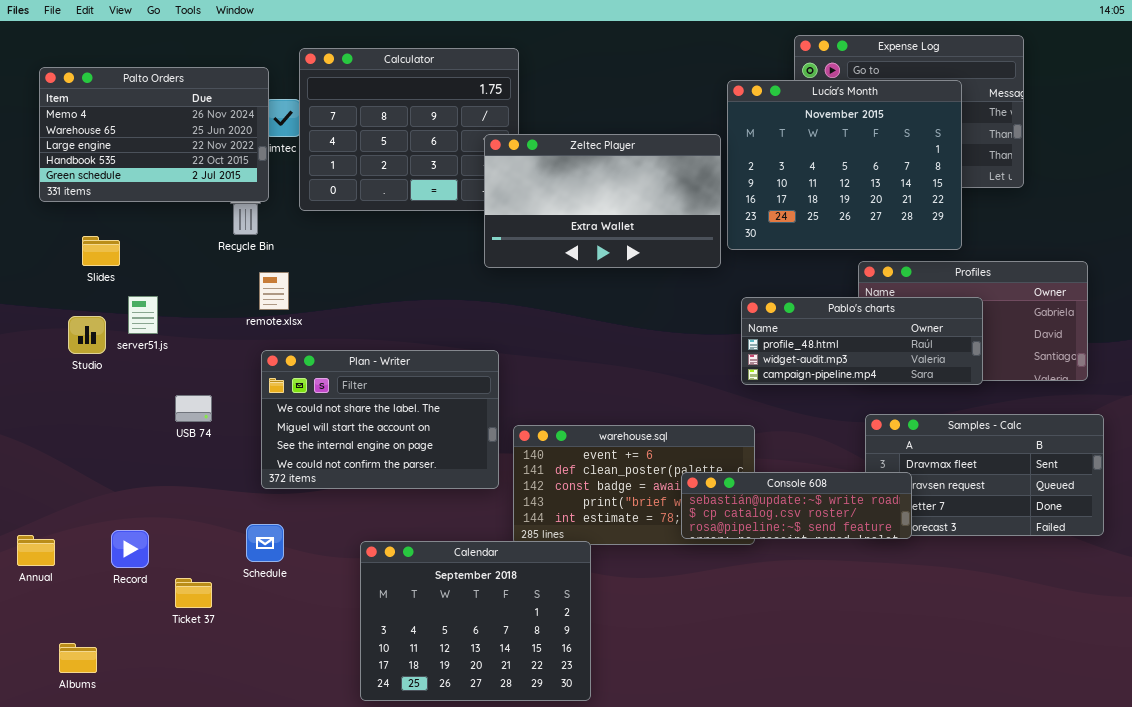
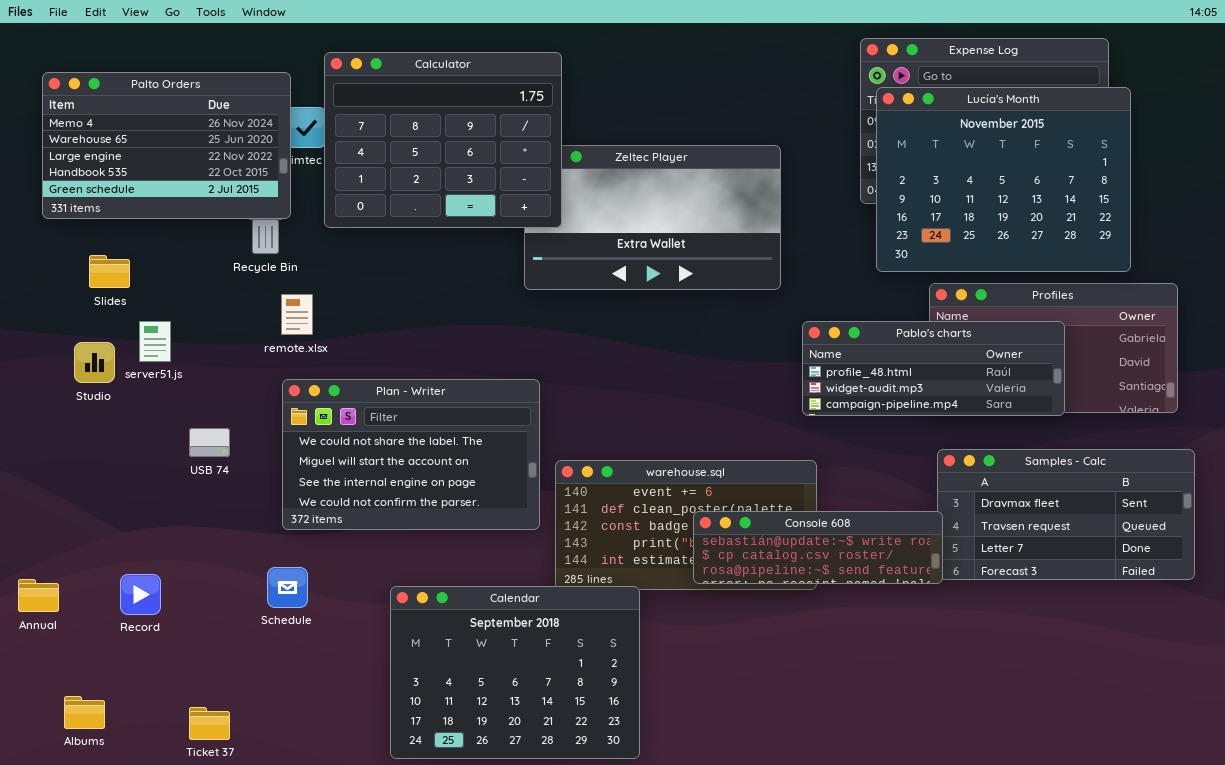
Calculator: [299,48,519,211] -> [324,52,562,228], raised
Lucía's Month: [727,80,962,250] -> [876,87,1131,272], moved
Console 608: [681,472,912,539] -> [693,511,943,584], moved
Ticket 37: [175,578,212,608] -> [189,707,230,740], moved

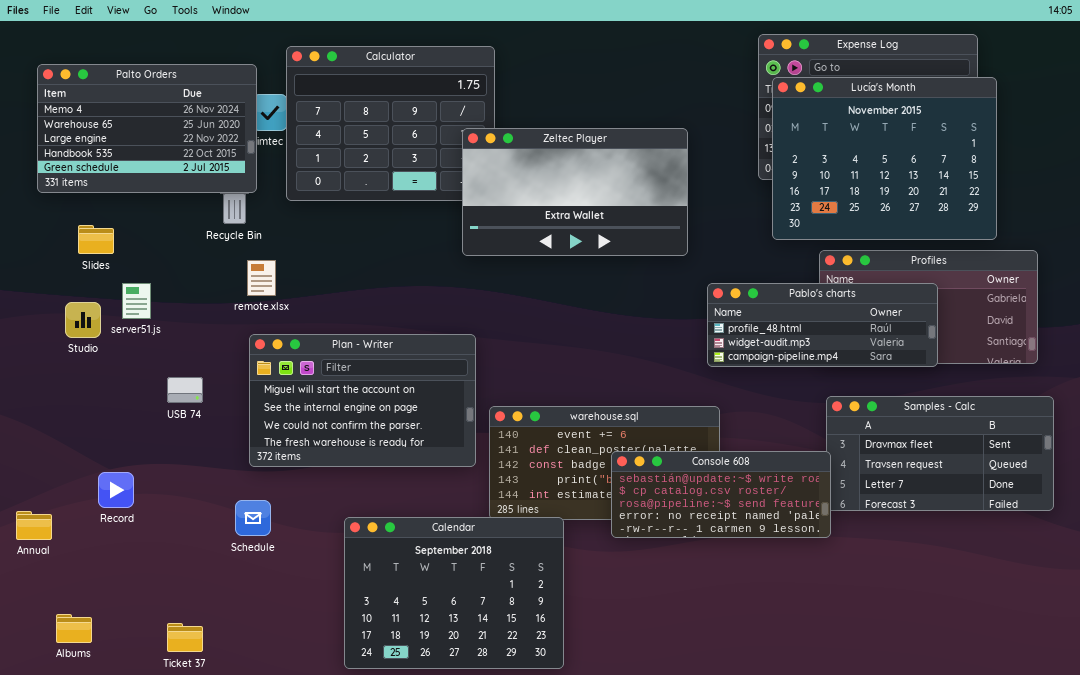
Zeltec Player: [524,145,781,290] -> [462,128,688,256], raised
Plan - Writer: [282,379,540,530] -> [249,334,476,467], scrolled down 1 row
Console 608: [693,511,943,584] -> [611,451,831,538], resized
Record: [120,574,161,615] -> [98,472,134,508], moved

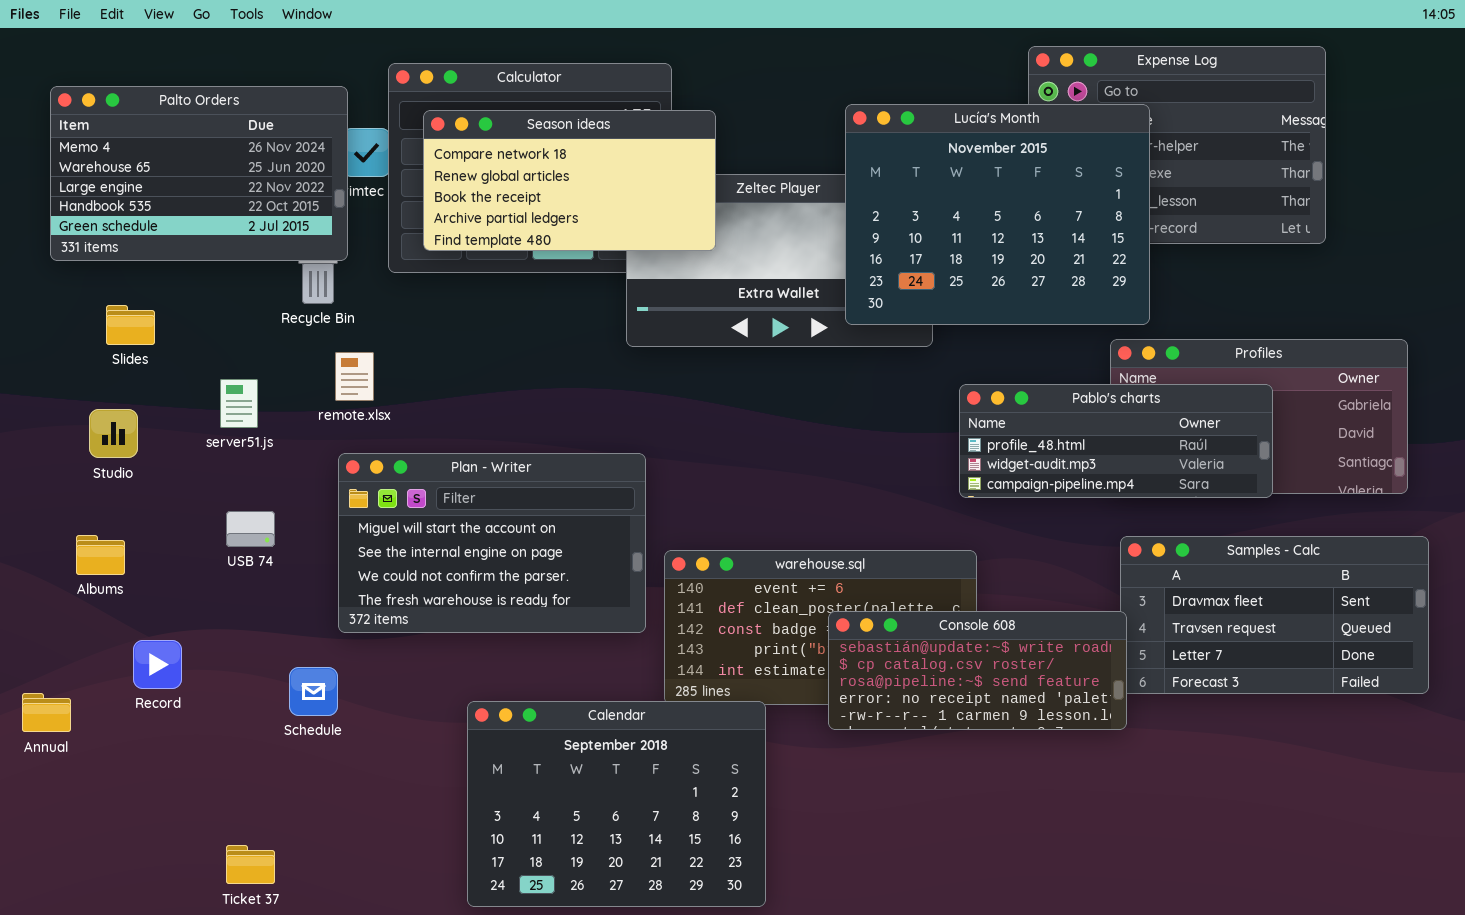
Lucía's Month: [772,77,997,240] -> [845,104,1150,325], moved
Season ideas: none -> [423,110,716,251], opened
server51.js: [122,283,151,319] -> [220,379,258,428], moved
Schedule: [235,500,271,536] -> [289,667,338,716], moved
Albums: [56,614,92,643] -> [76,535,125,575], moved

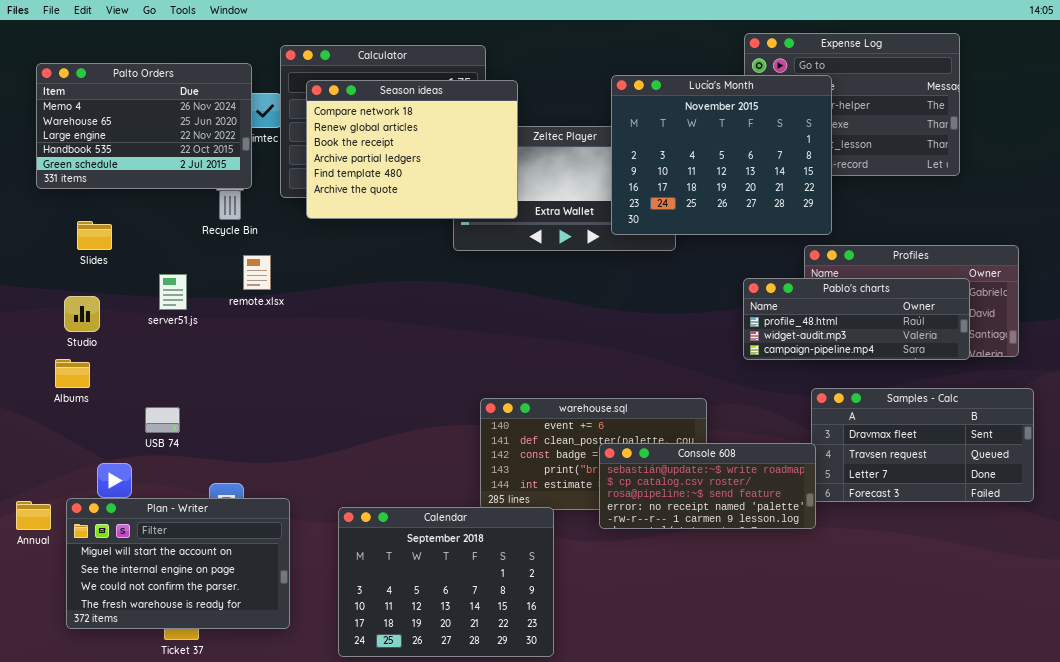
Season ideas: [423,110,716,251] -> [306,80,518,219], resized
Pablo's charts: [959,384,1273,498] -> [743,278,970,360], moved
Plan - Writer: [338,453,646,633] -> [66,498,290,629], moved
USB 74: [226,511,275,547] -> [145,407,180,433], moved
Albums: [76,535,125,575] -> [55,359,90,388], moved

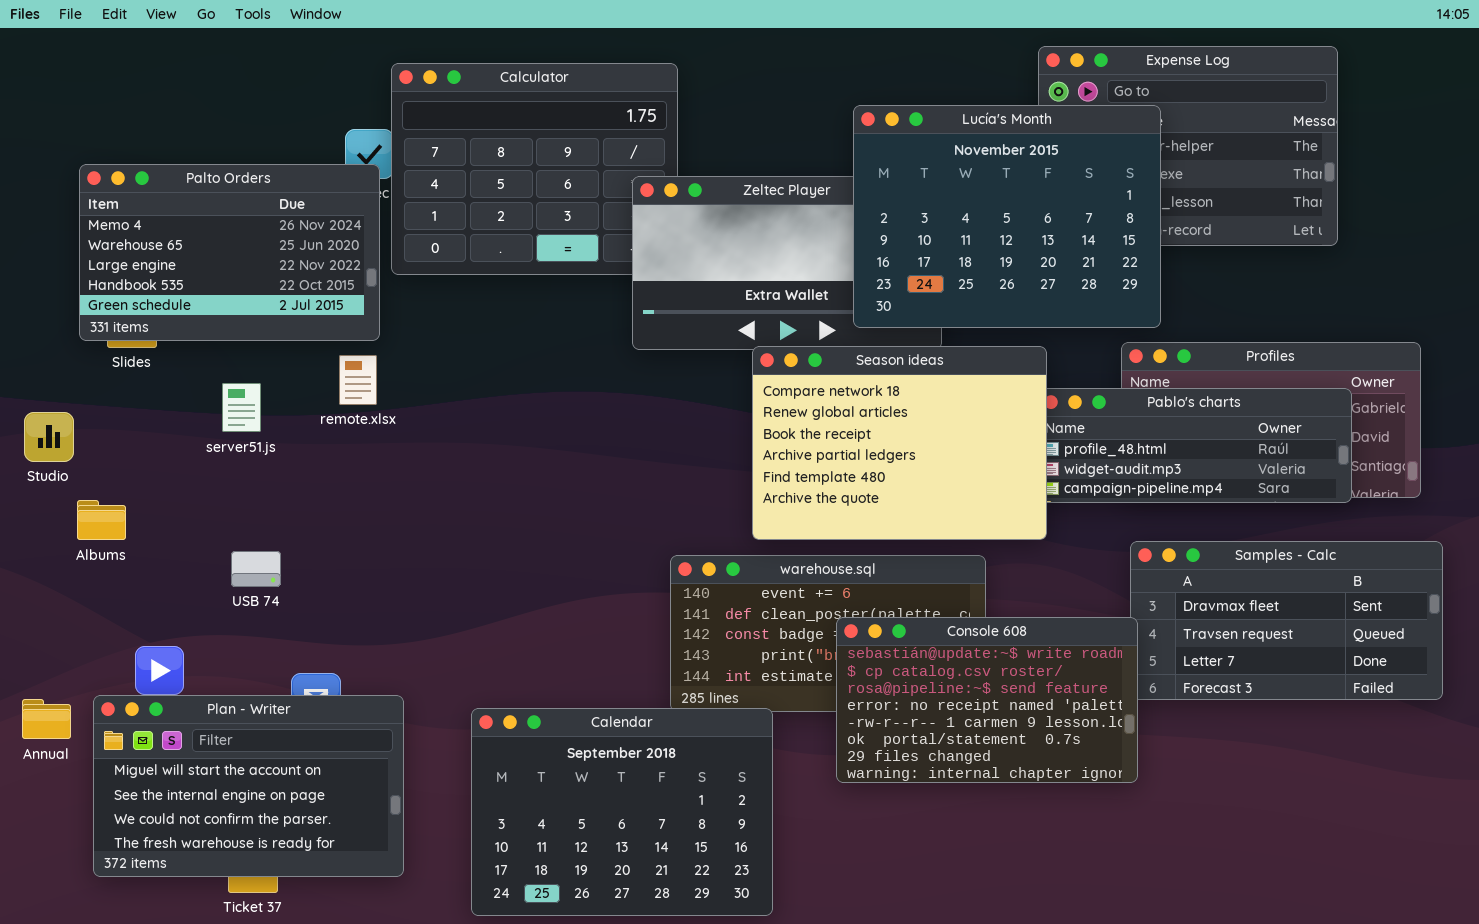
Palto Orders: [36,63,252,189] -> [79,164,380,341], moved
Season ideas: [306,80,518,219] -> [752,346,1047,540], moved
Studio: [64,296,100,332] -> [24,412,74,462], moved
USB 74: [145,407,180,433] -> [231,551,281,587], moved
Console 608: [599,443,816,529] -> [836,617,1138,783], resized

